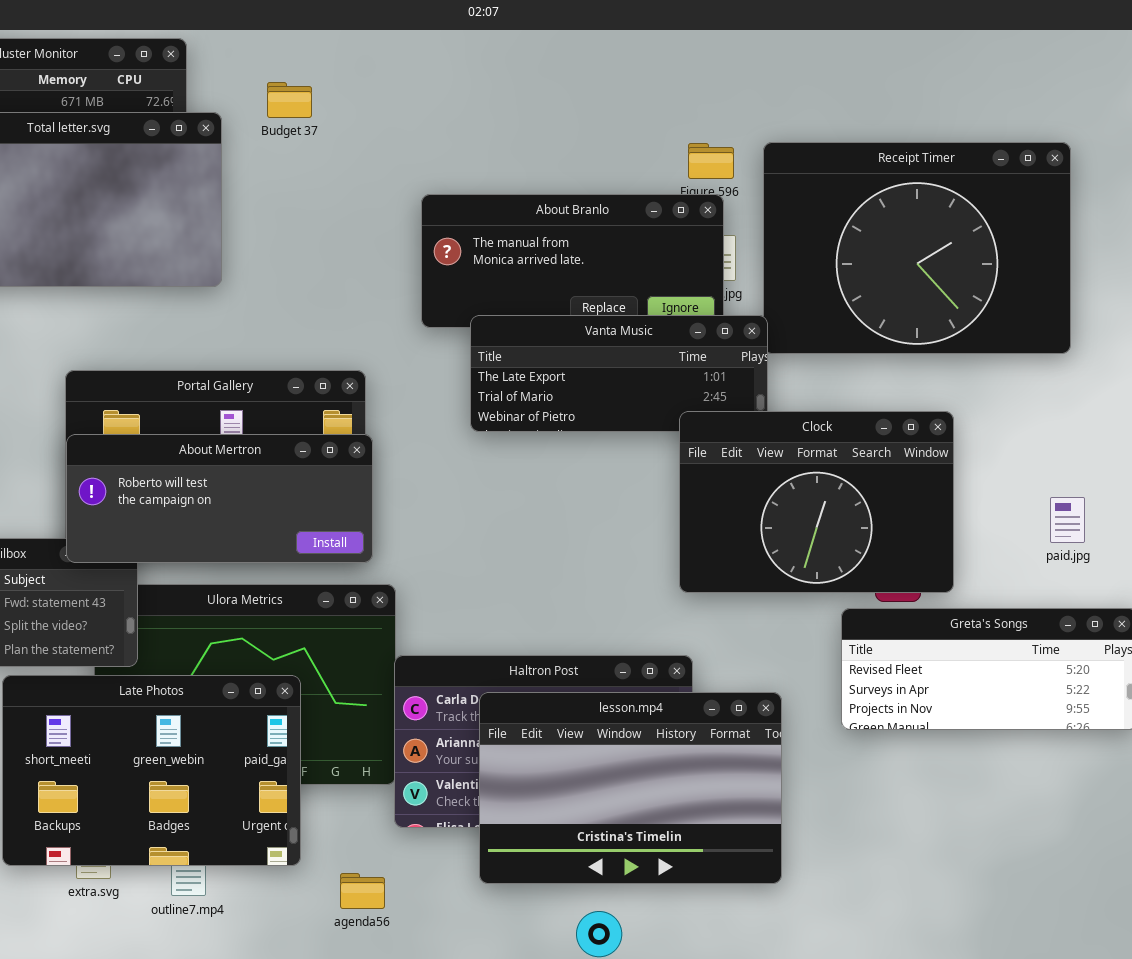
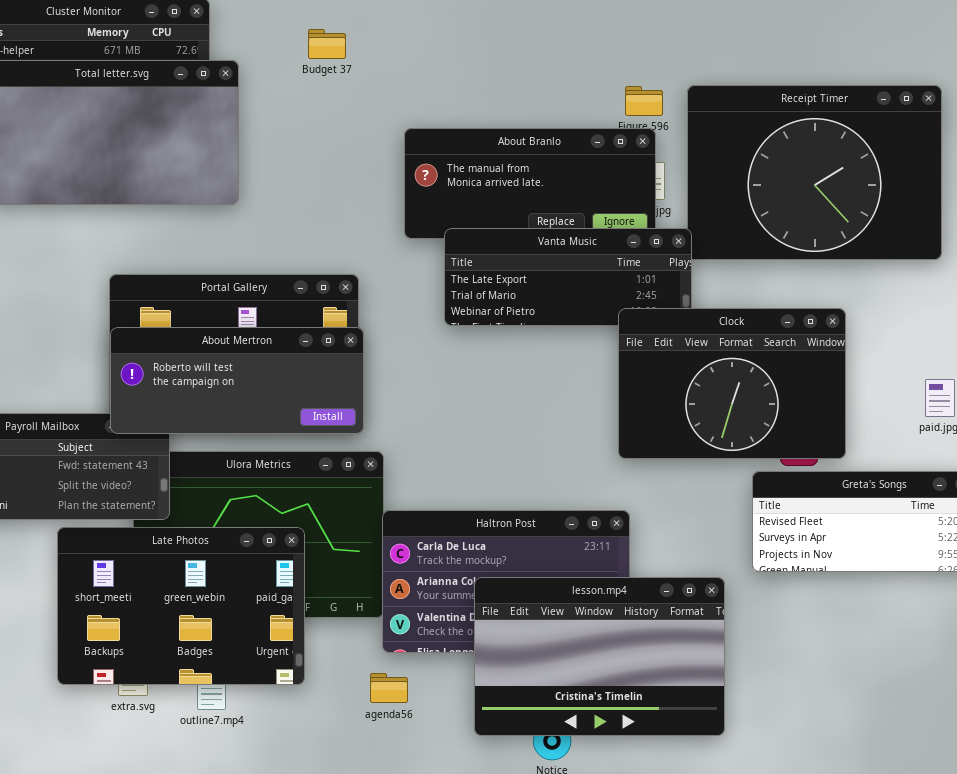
Budget 37: [267,82,312,118] -> [308,29,346,59], moved
lesson.mp4: [479,692,782,884] -> [474,577,725,736], moved
agenda56: [340,873,385,909] -> [370,673,408,703], moved

